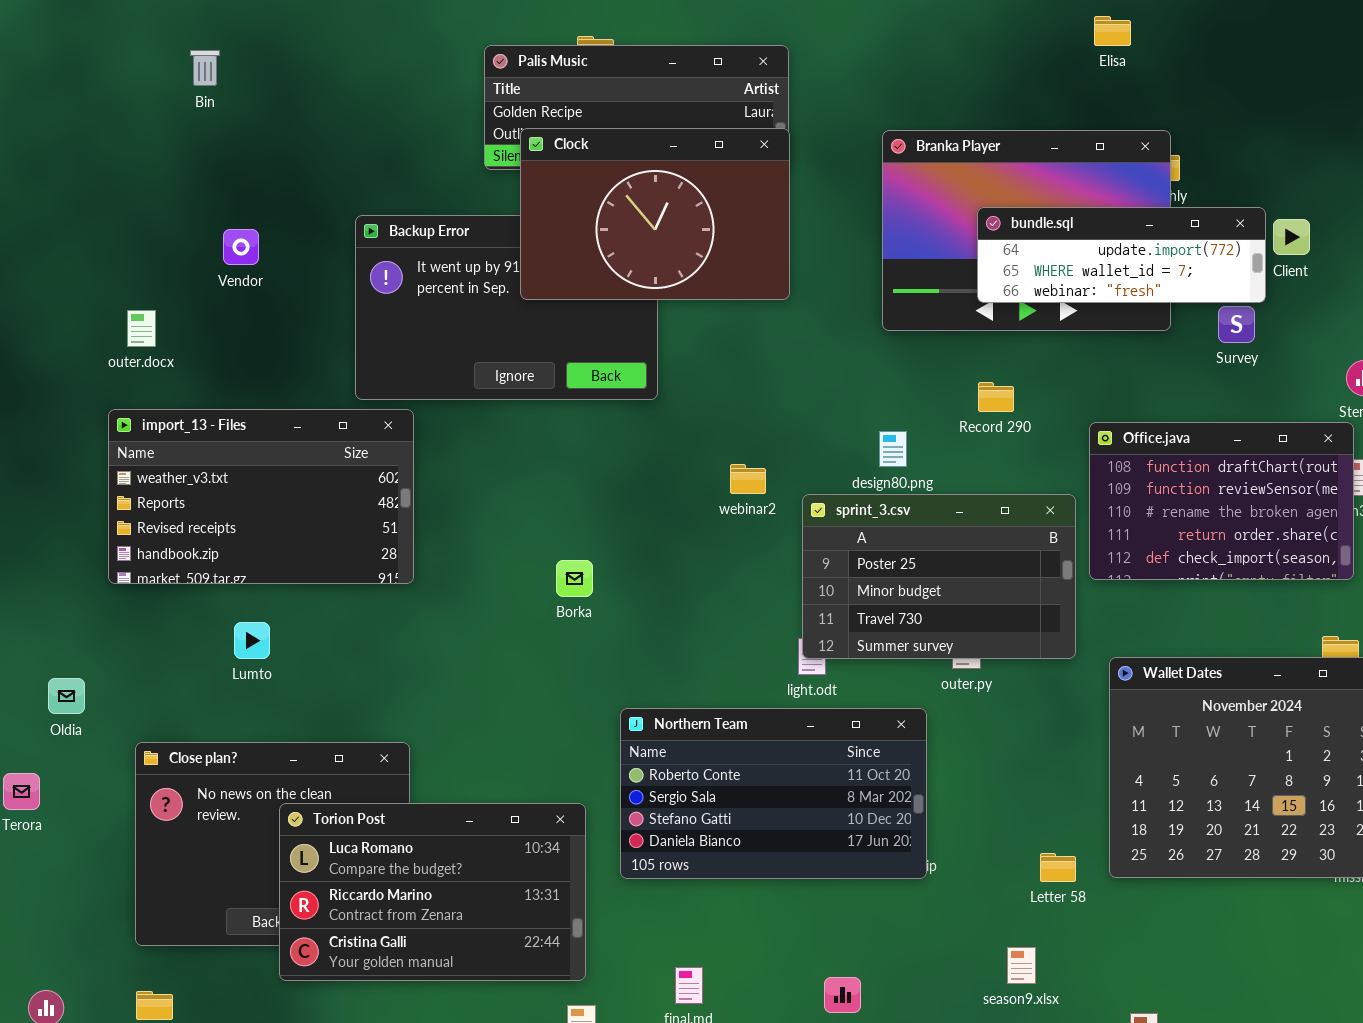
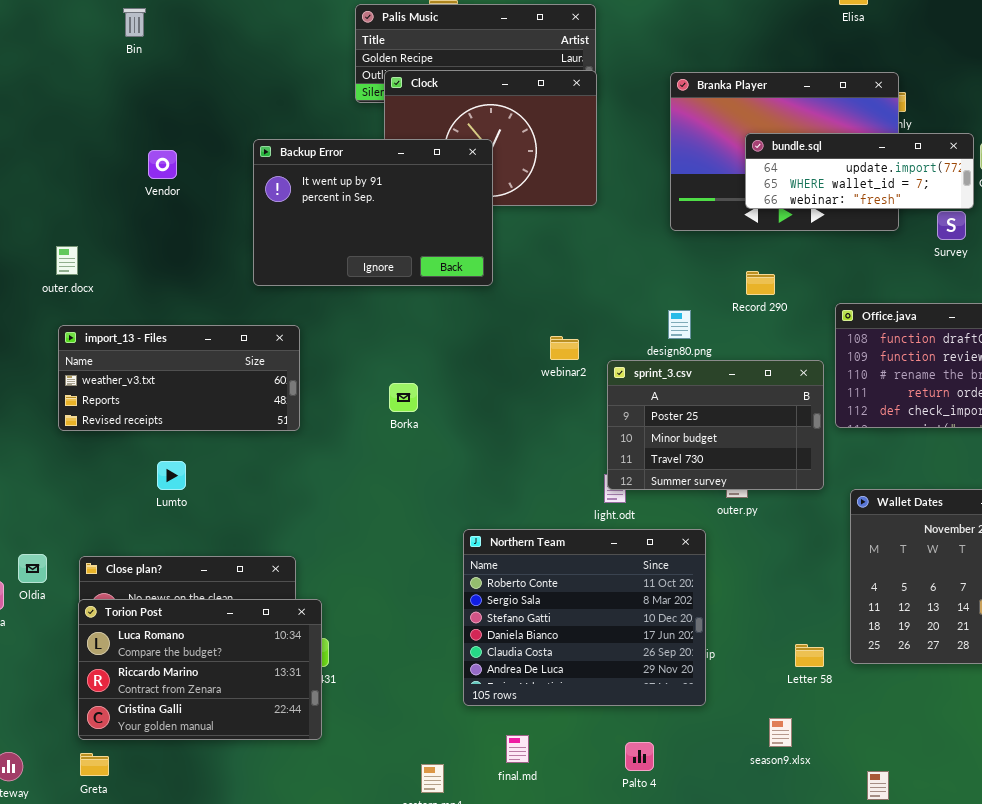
Backup Error: [355,215,658,400] -> [253,139,493,286], raised
outer.docx: [127,310,156,347] -> [56,246,78,275], moved
import_13 - Files: [108,409,414,584] -> [58,325,300,431], resized
Borka: [556,560,593,597] -> [389,383,418,412], moved
Oldia: [48,678,85,714] -> [18,554,47,583], moved
Northern Team: [620,708,927,879] -> [463,529,706,706], resized
Torion Post: [279,803,586,981] -> [78,599,322,740], moved

